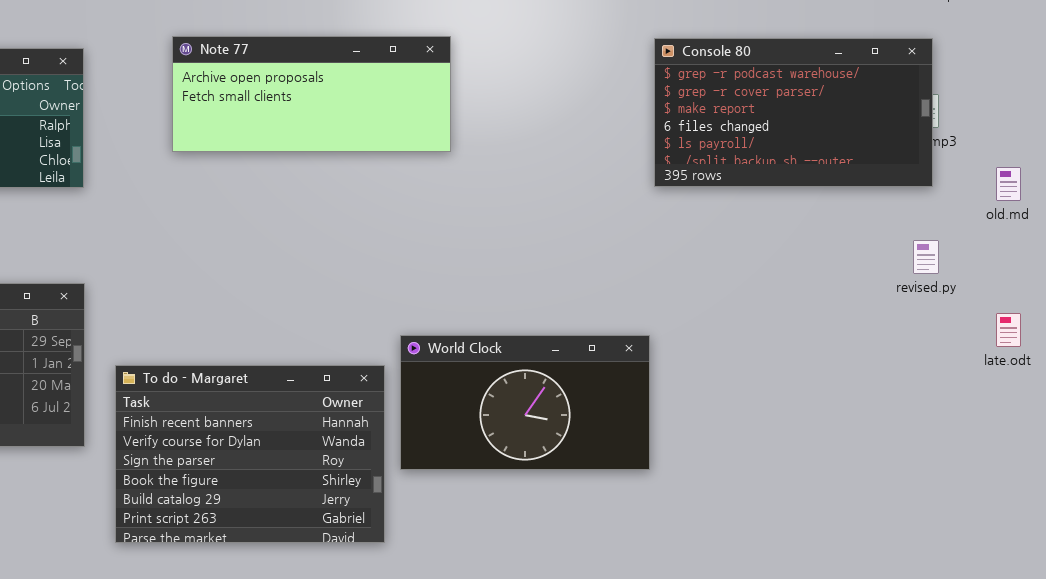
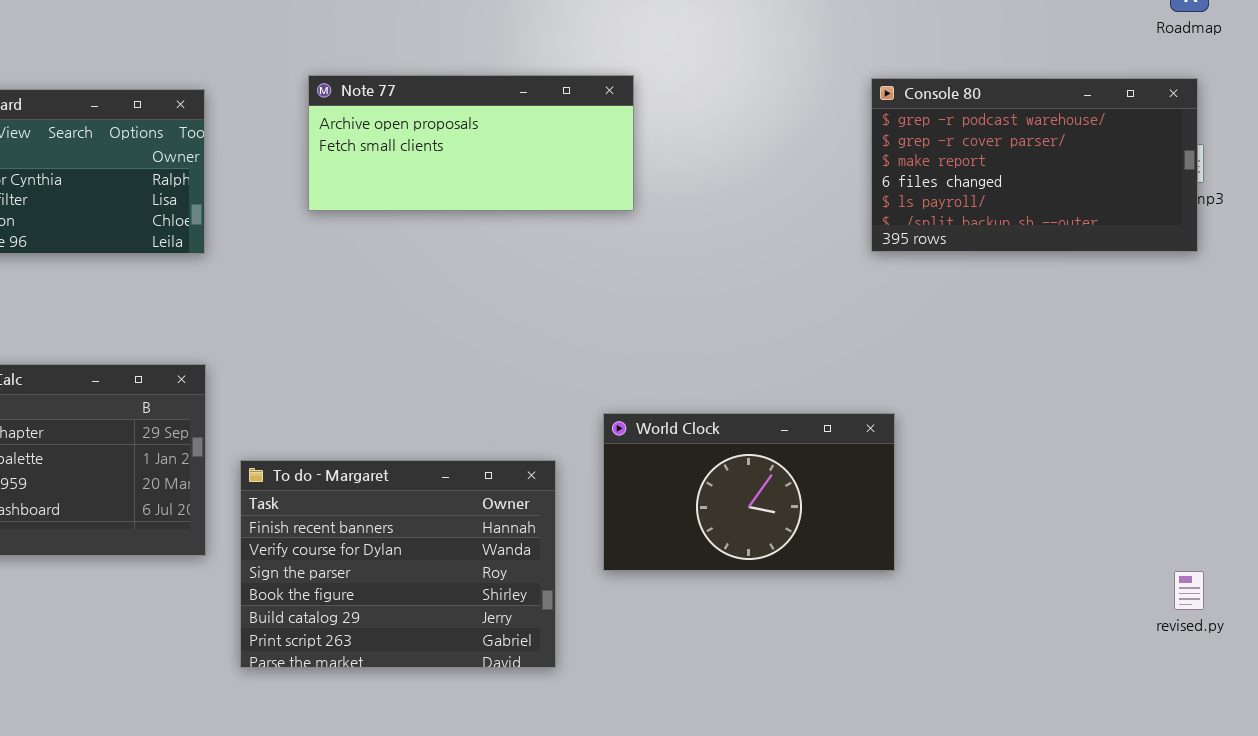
revised.py: [913,240,939,274] -> [1174,571,1204,610], moved
World Clock: [400,335,650,470] -> [603,413,895,571], moved

